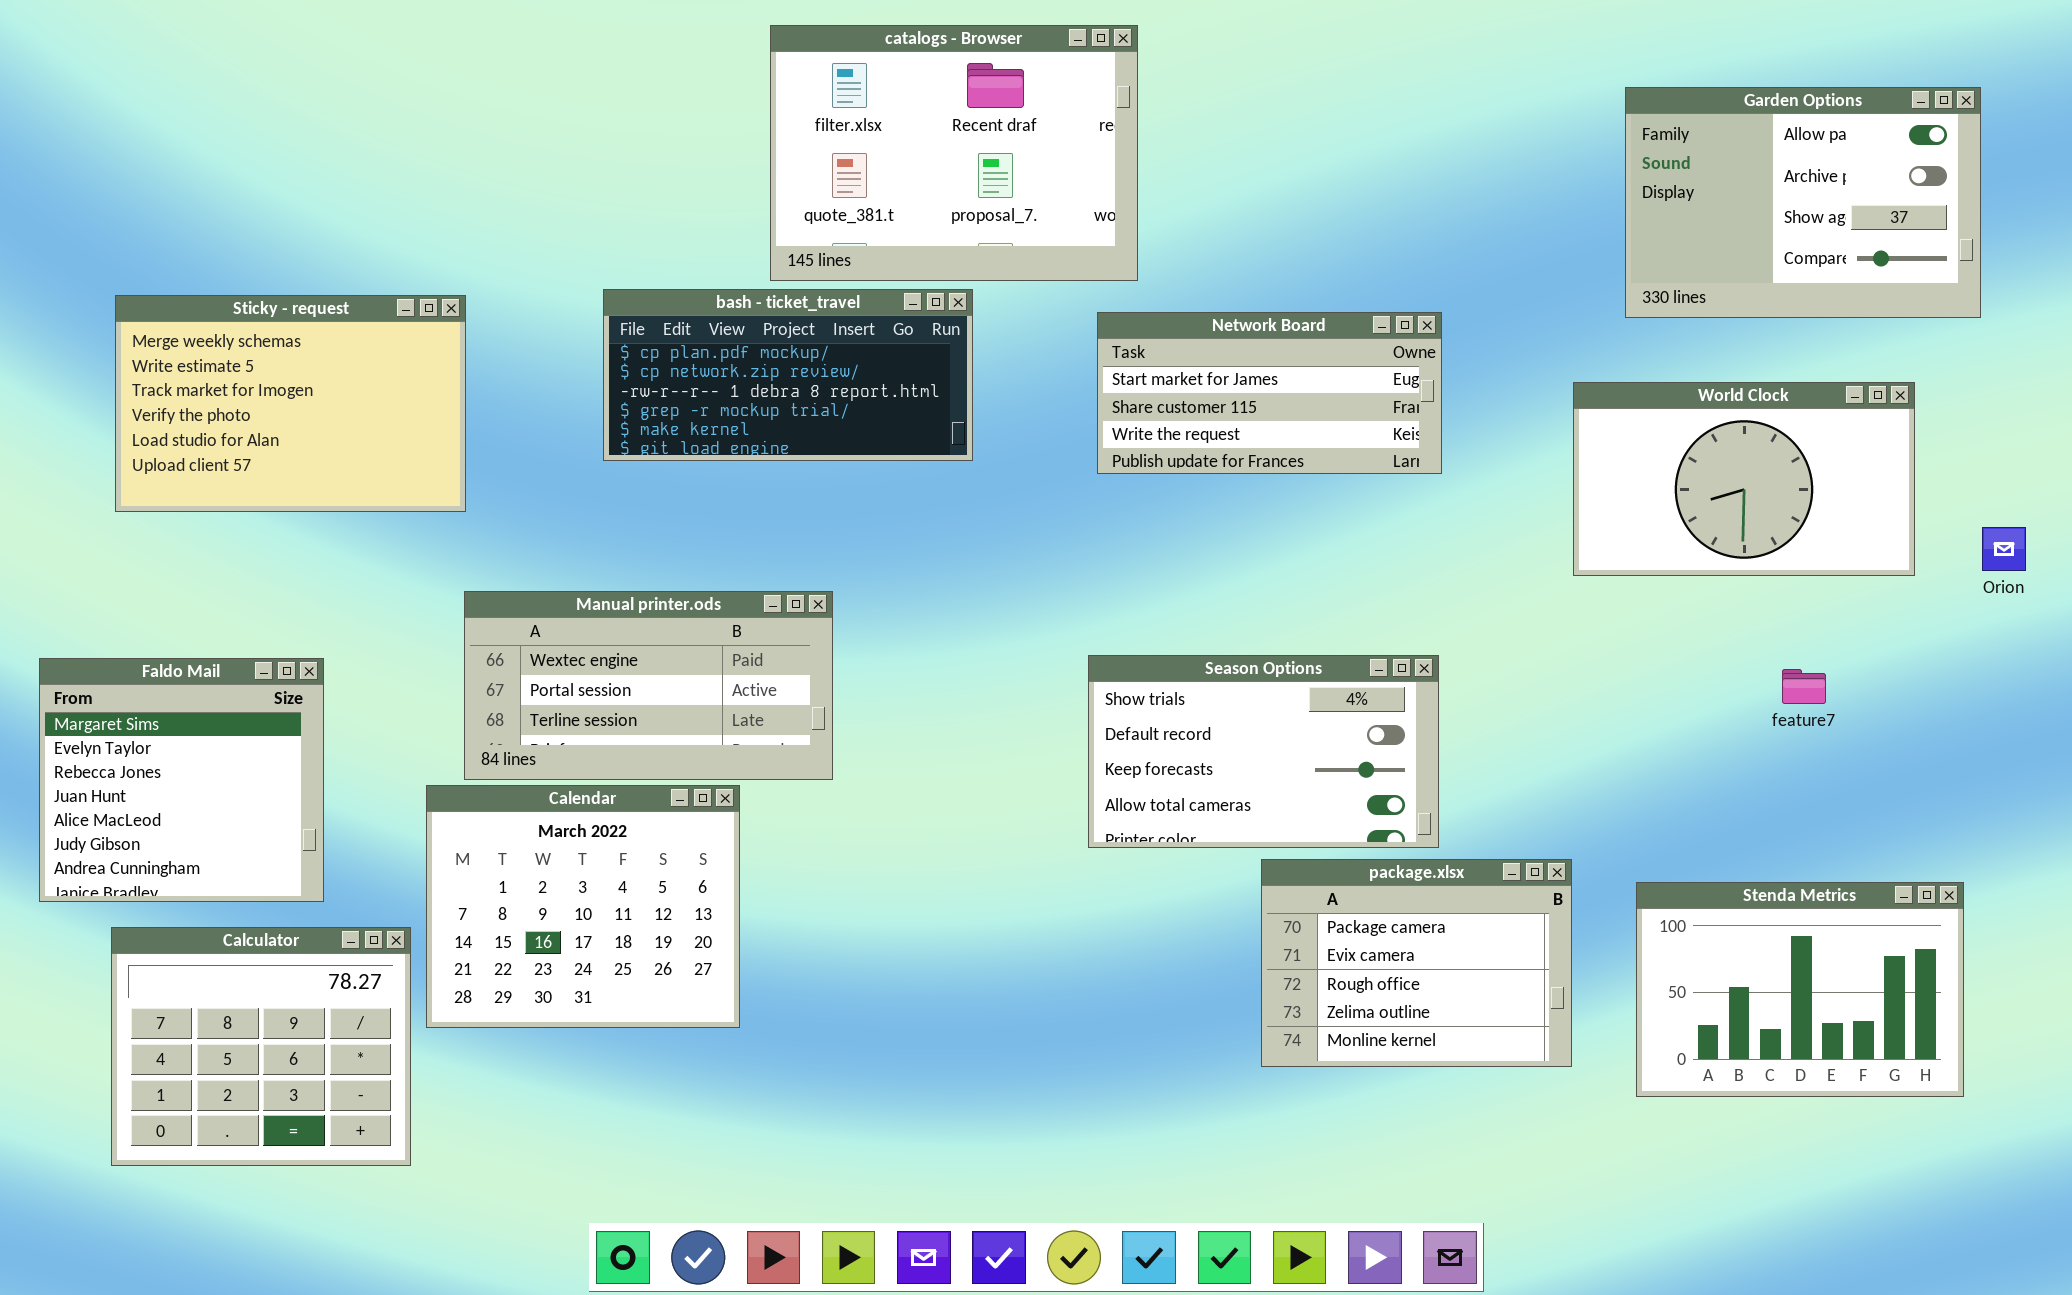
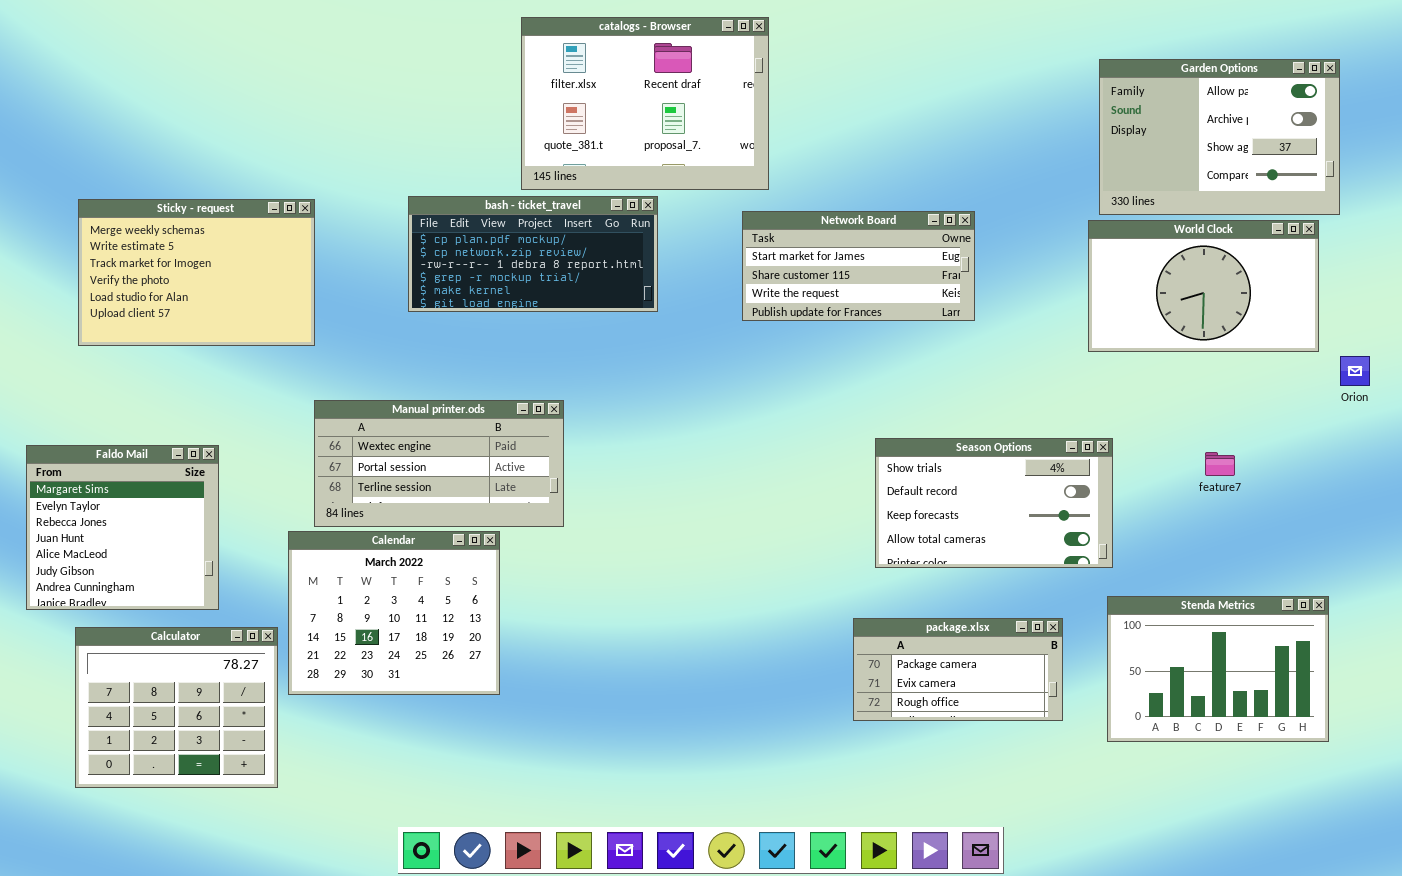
World Clock: [1573,382,1915,576] -> [1088,220,1319,352], moved
Season Options: [1088,655,1439,848] -> [875,438,1113,568], moved
package.xlsx: [1261,859,1572,1067] -> [853,618,1063,721], resized

